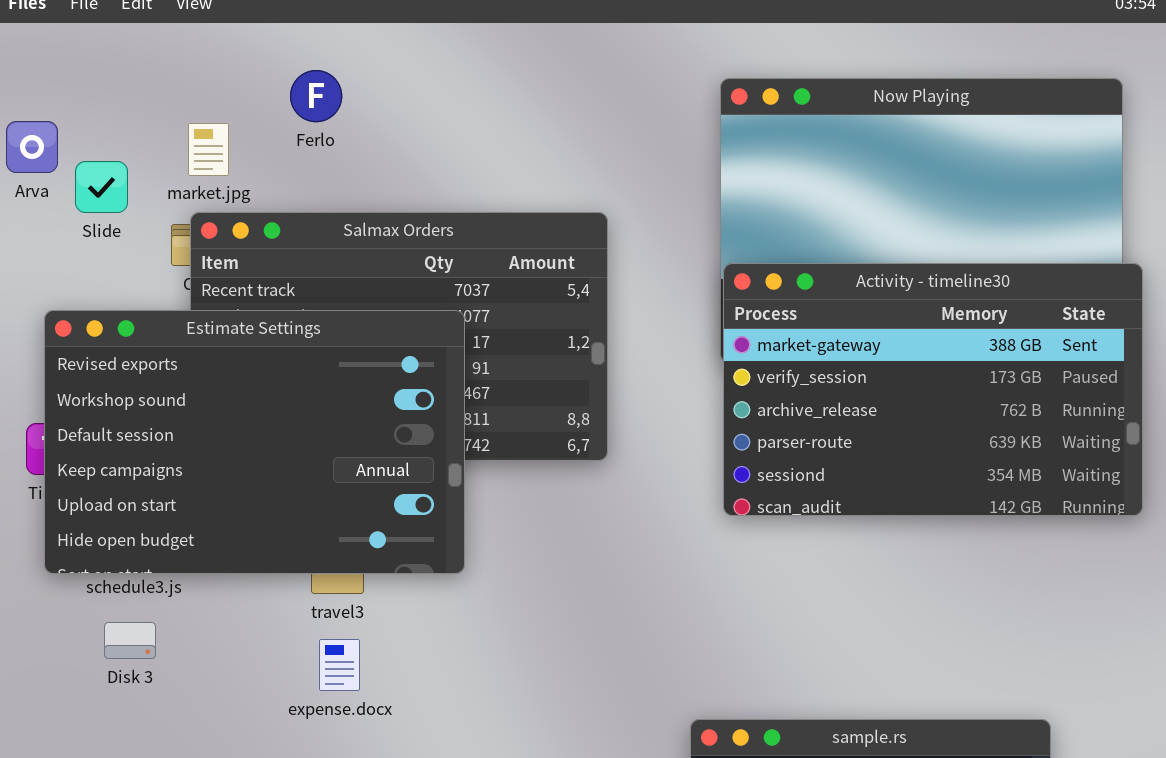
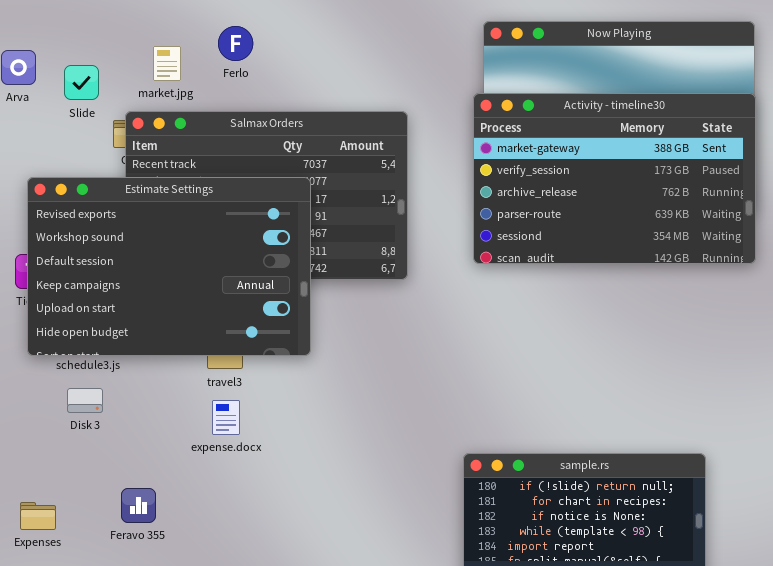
Ferlo: [290,70,342,122] -> [218,26,253,61], moved
market.jpg: [188,123,229,176] -> [153,46,181,81], moved
Slide: [75,161,128,213] -> [64,65,99,100], moved
Activity - timeline30: [723,263,1143,516] -> [473,93,756,264], moved

